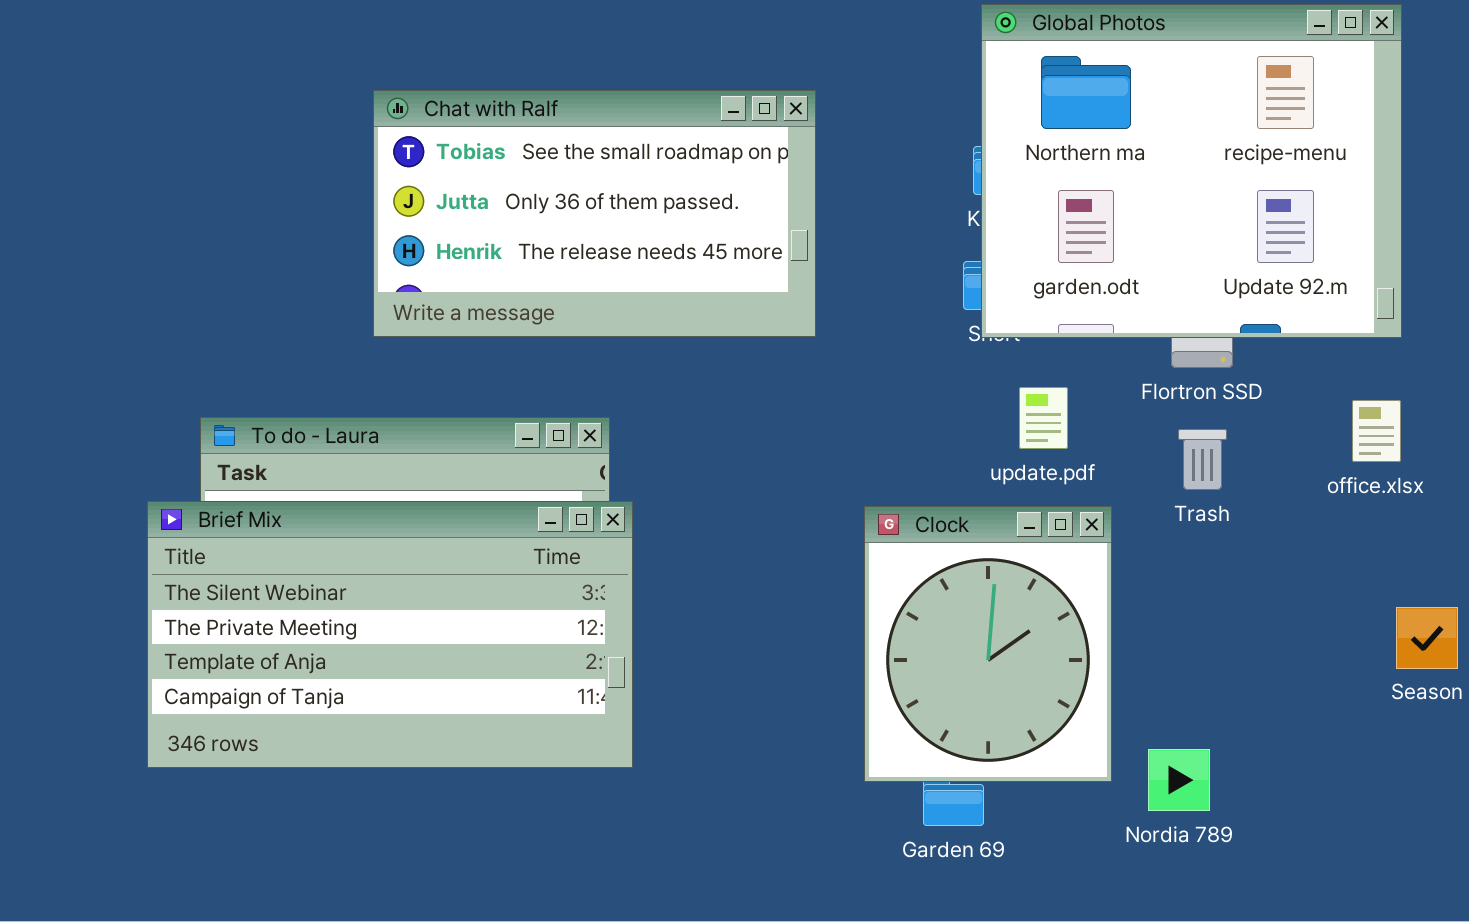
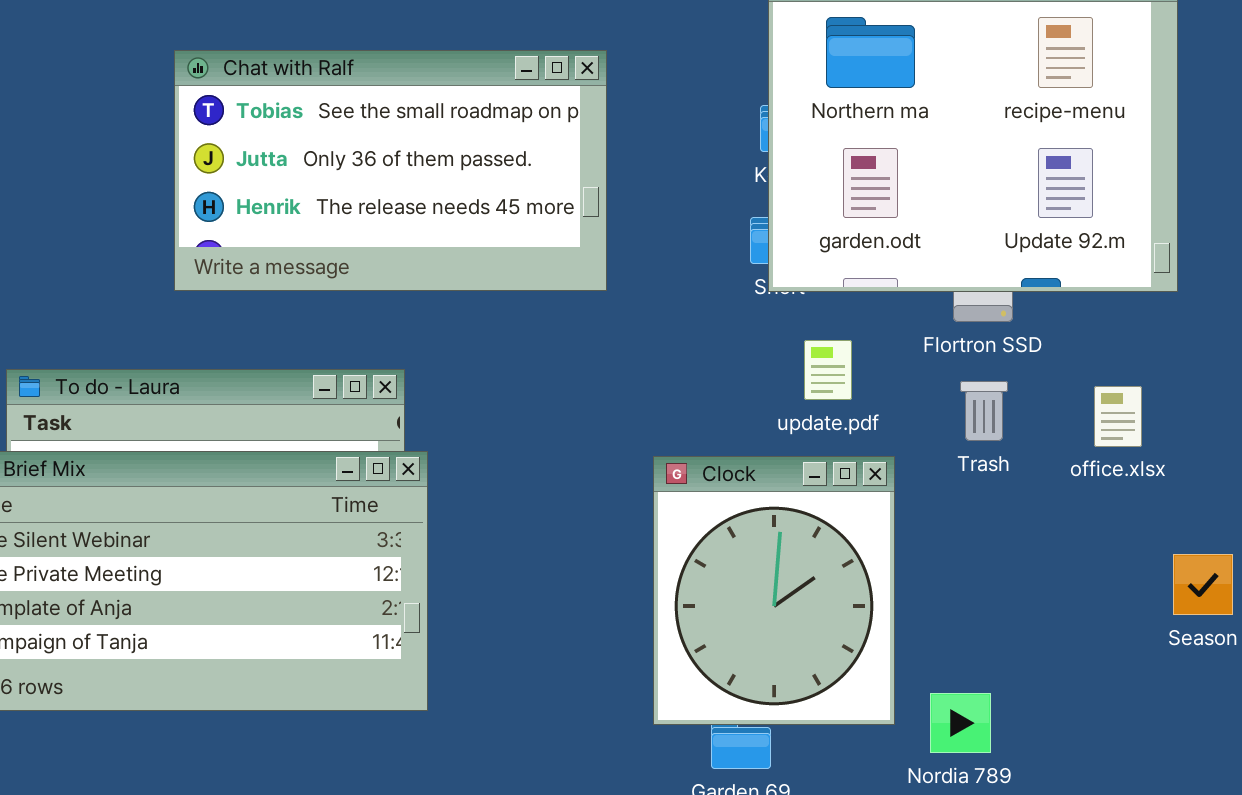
office.xlsx: [1352,400,1401,462] -> [1094,386,1142,447], moved

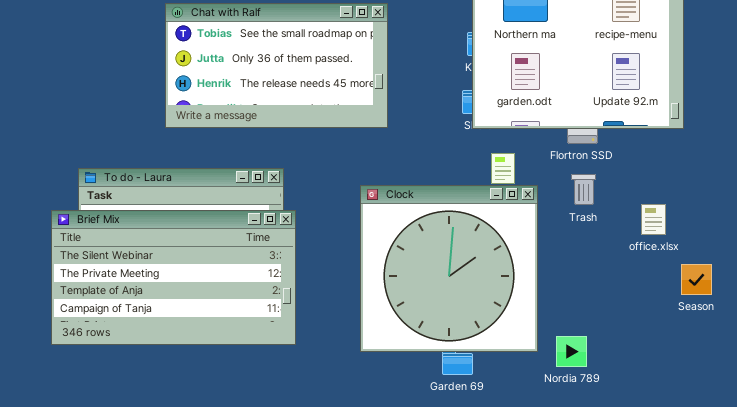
office.xlsx: [1094,386,1142,447] -> [641,204,666,235], moved
Clock: [653,456,895,725] -> [360,185,538,352], resized

